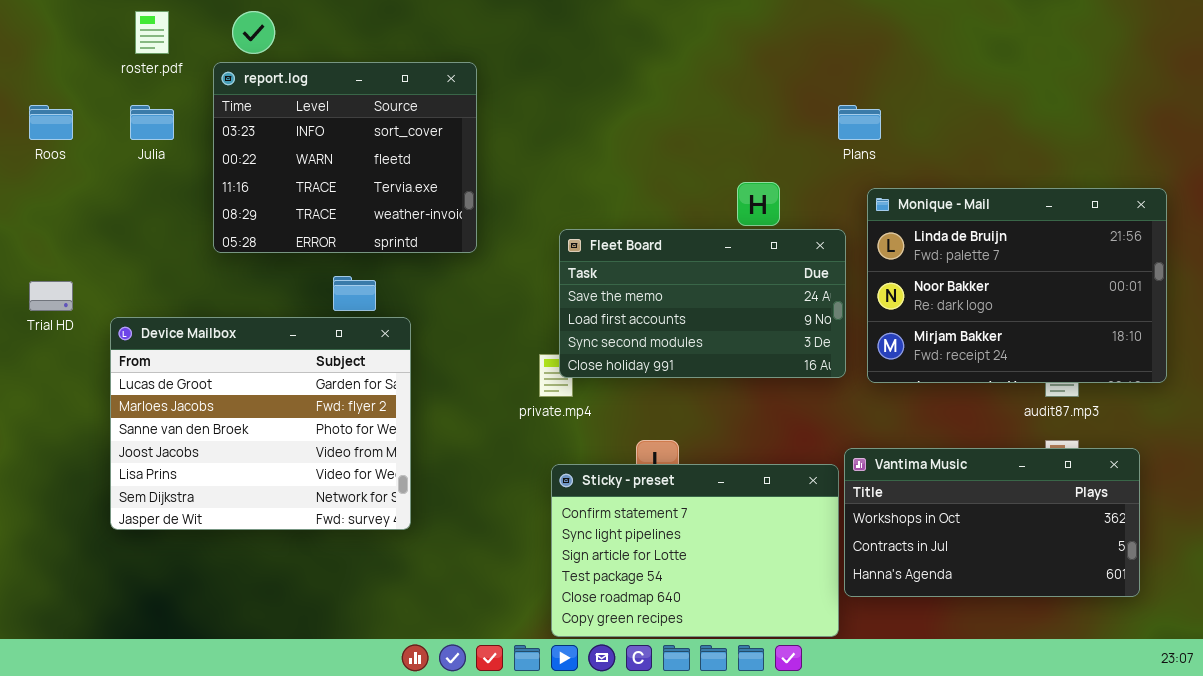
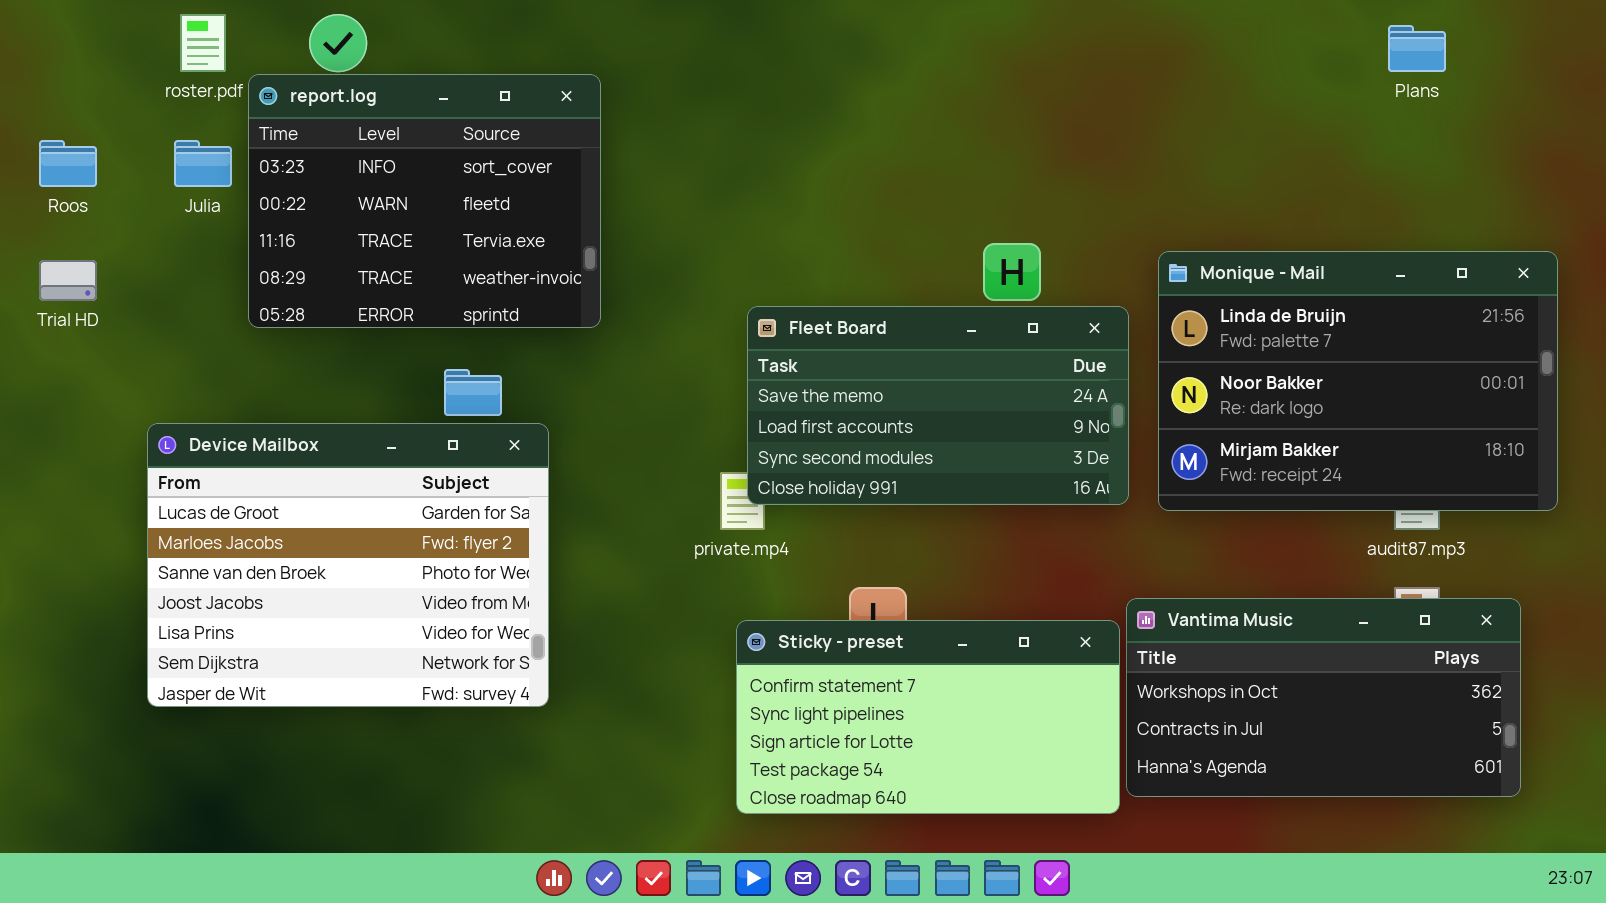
report.log: [213,62,477,253] -> [248,74,601,328], moved
Plans: [838,105,881,140] -> [1388,25,1446,72], moved
Trial HD: [29,281,73,311] -> [39,260,97,301], moved
Sticky - preset: [551,464,839,637] -> [736,620,1120,814], resized

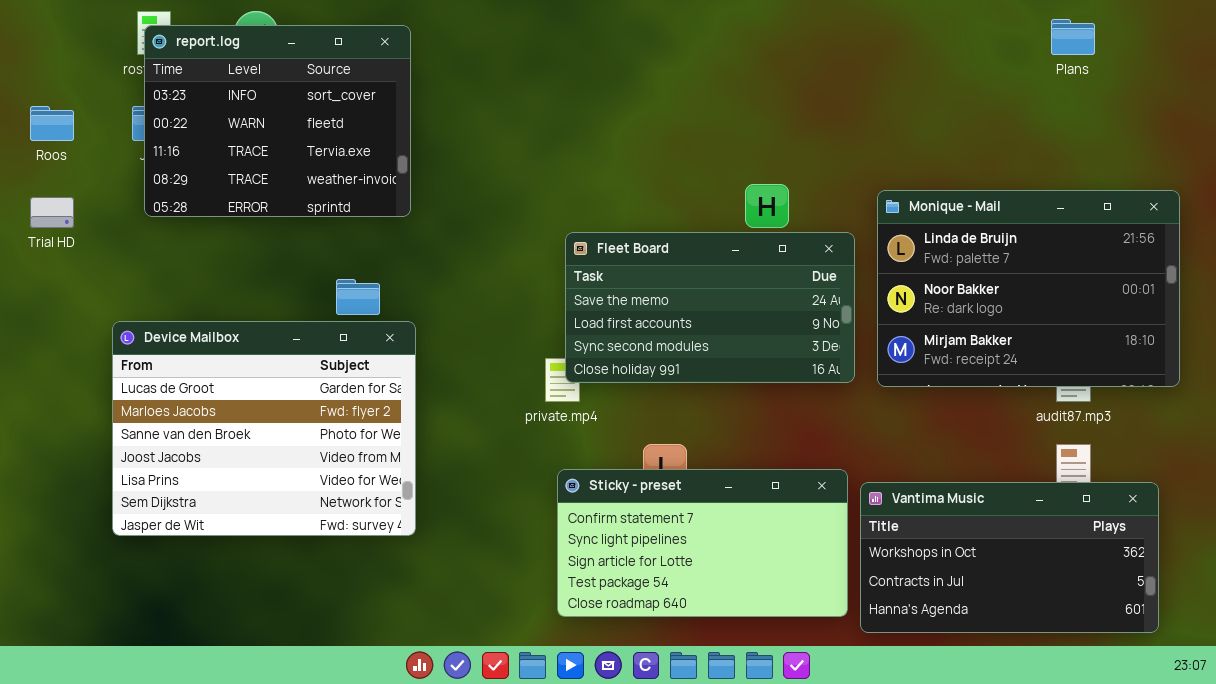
report.log: [248,74,601,328] -> [144,25,411,217], moved
Vantima Music: [1126,598,1521,797] -> [860,482,1159,633], moved

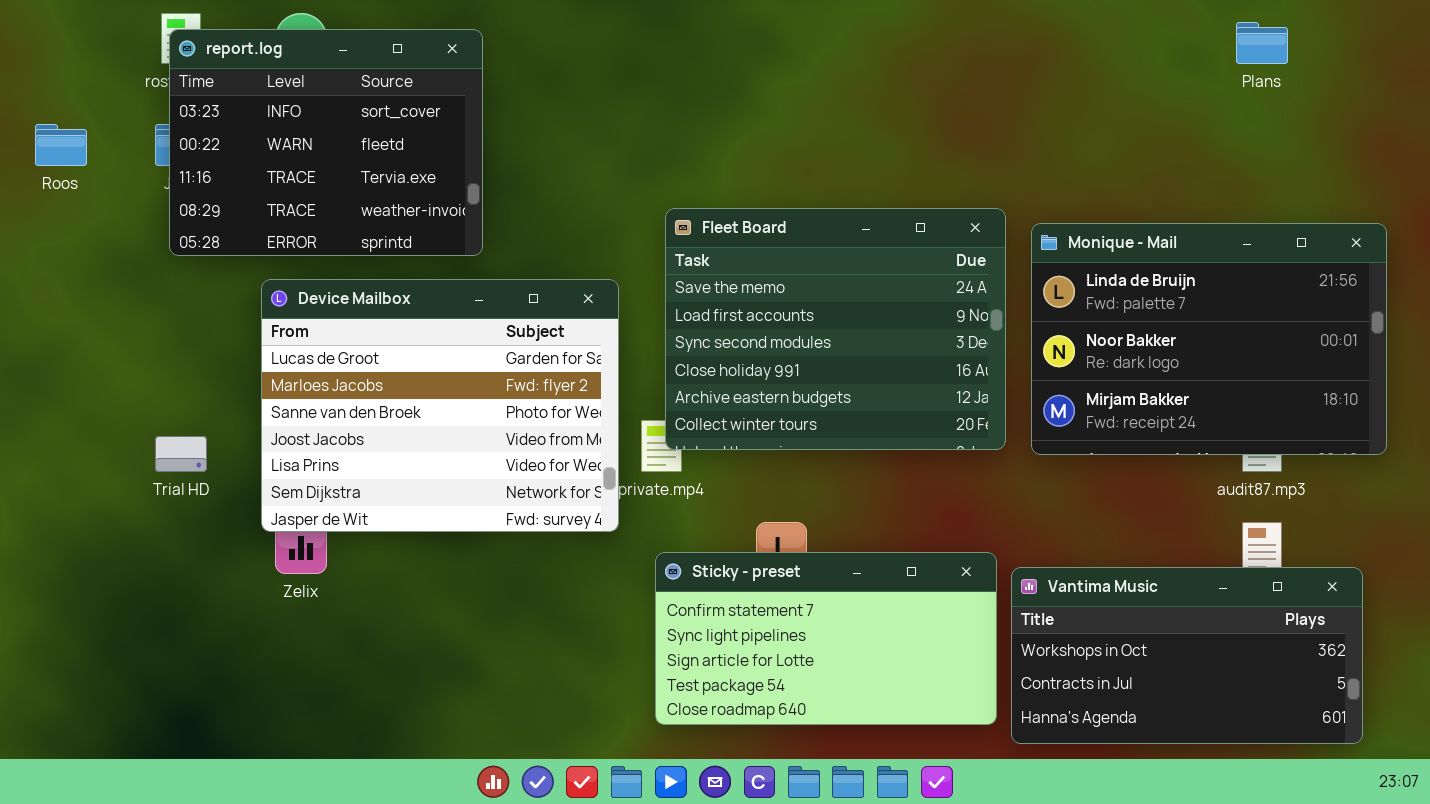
Trial HD: [30,197,74,228] -> [155,436,207,472], moved
Fleet Board: [565,232,855,383] -> [665,208,1006,450], resized
Device Mailbox: [112,321,416,536] -> [261,279,619,532], moved

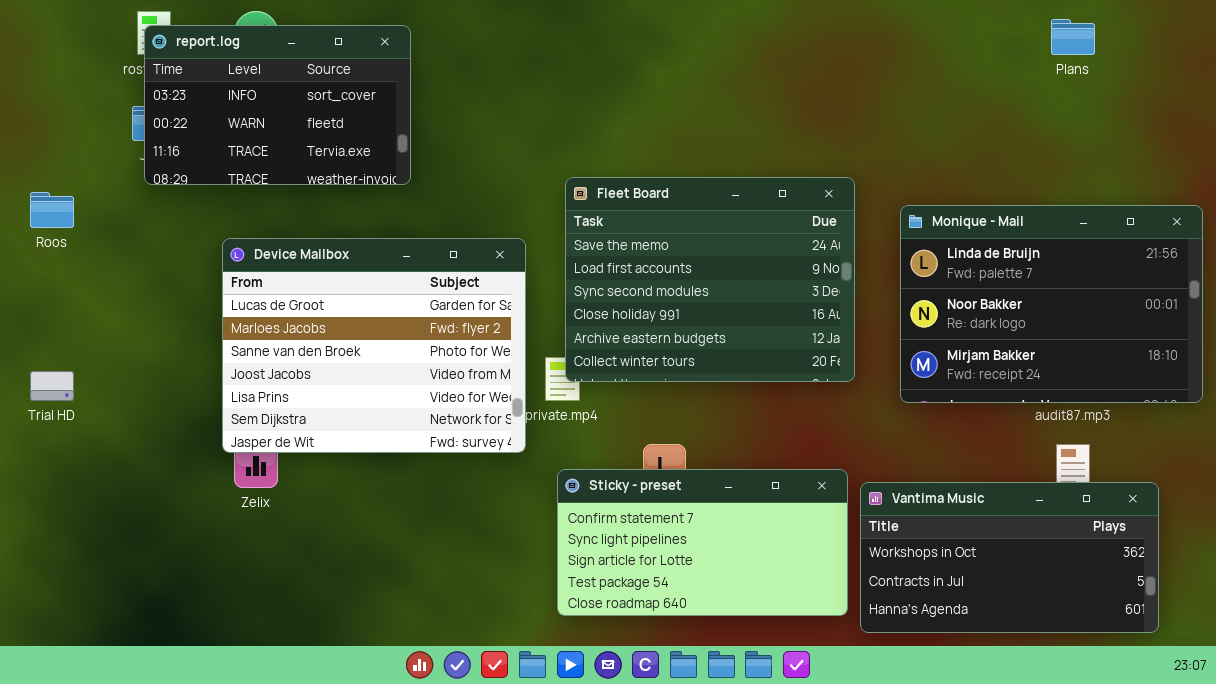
report.log: [169,29,483,256] -> [144,25,411,185], resized
Roos: [35,124,87,166] -> [30,192,74,228], moved
Monique - Mail: [1031,223,1387,455] -> [900,205,1203,403], moved
Trial HD: [155,436,207,472] -> [30,371,74,401], moved

